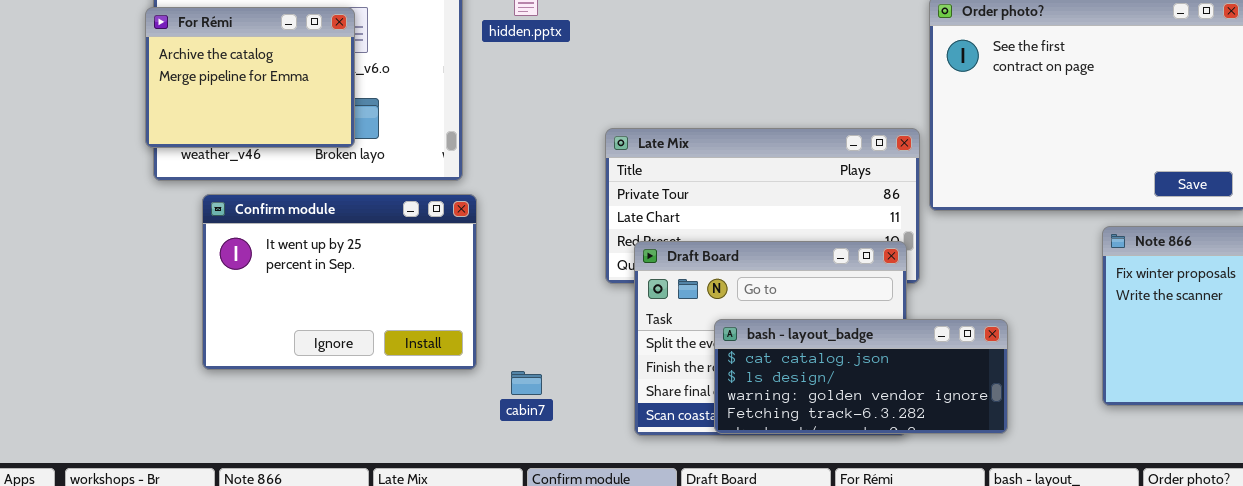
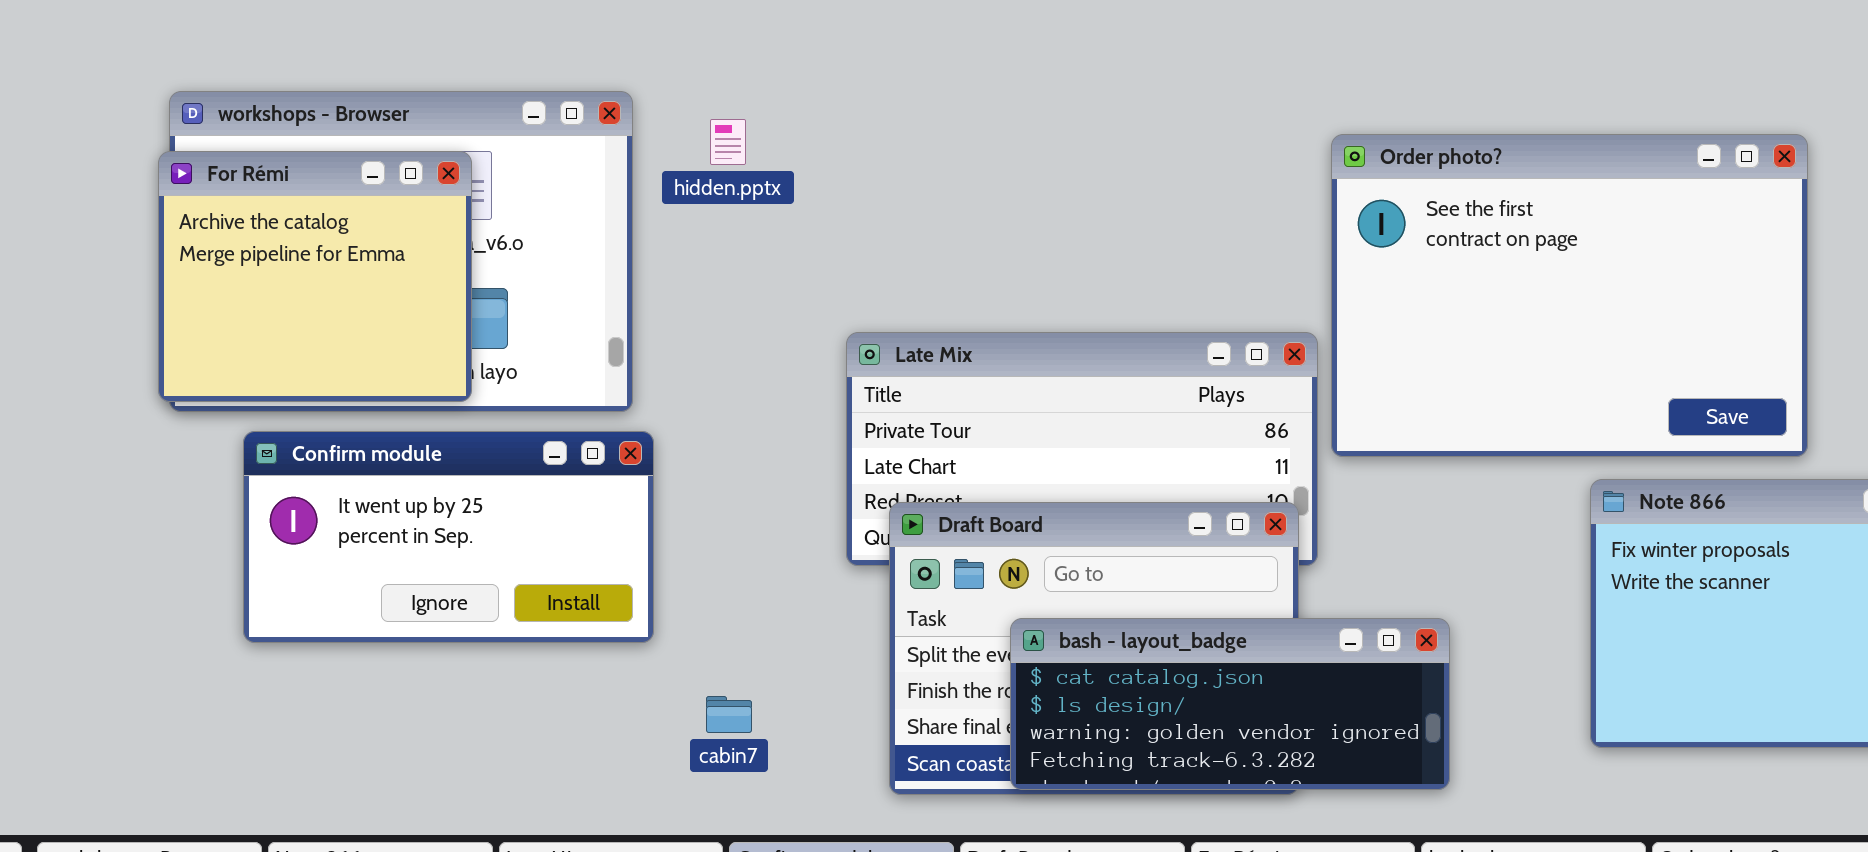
For Rémi: [145,7,355,148] -> [158,151,472,402], resized
Confirm module: [202,194,477,370] -> [243,431,654,643], resized

